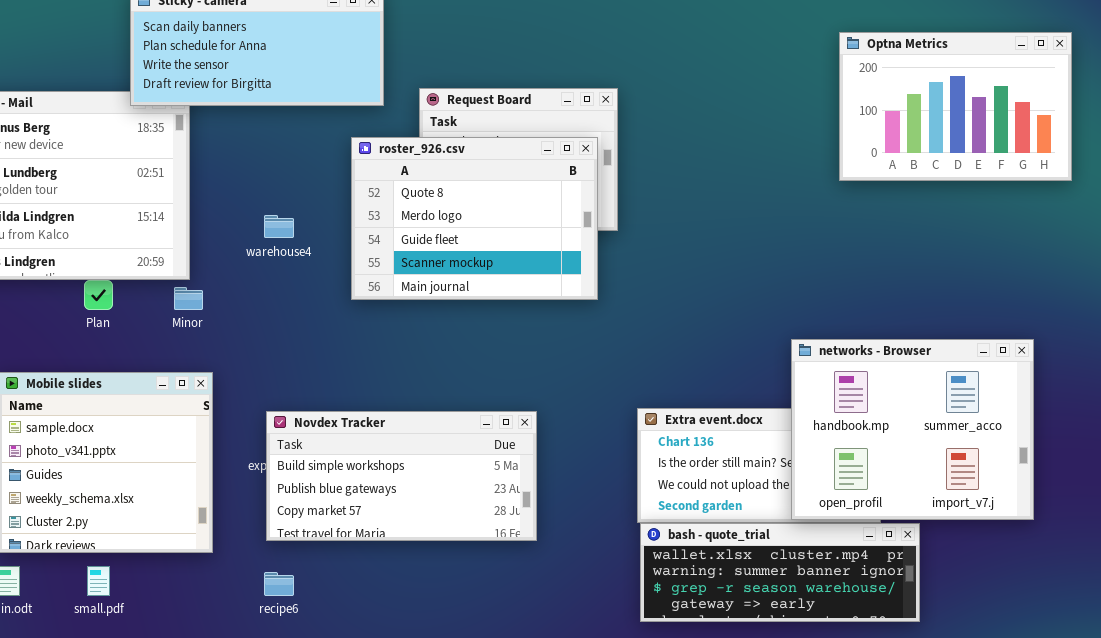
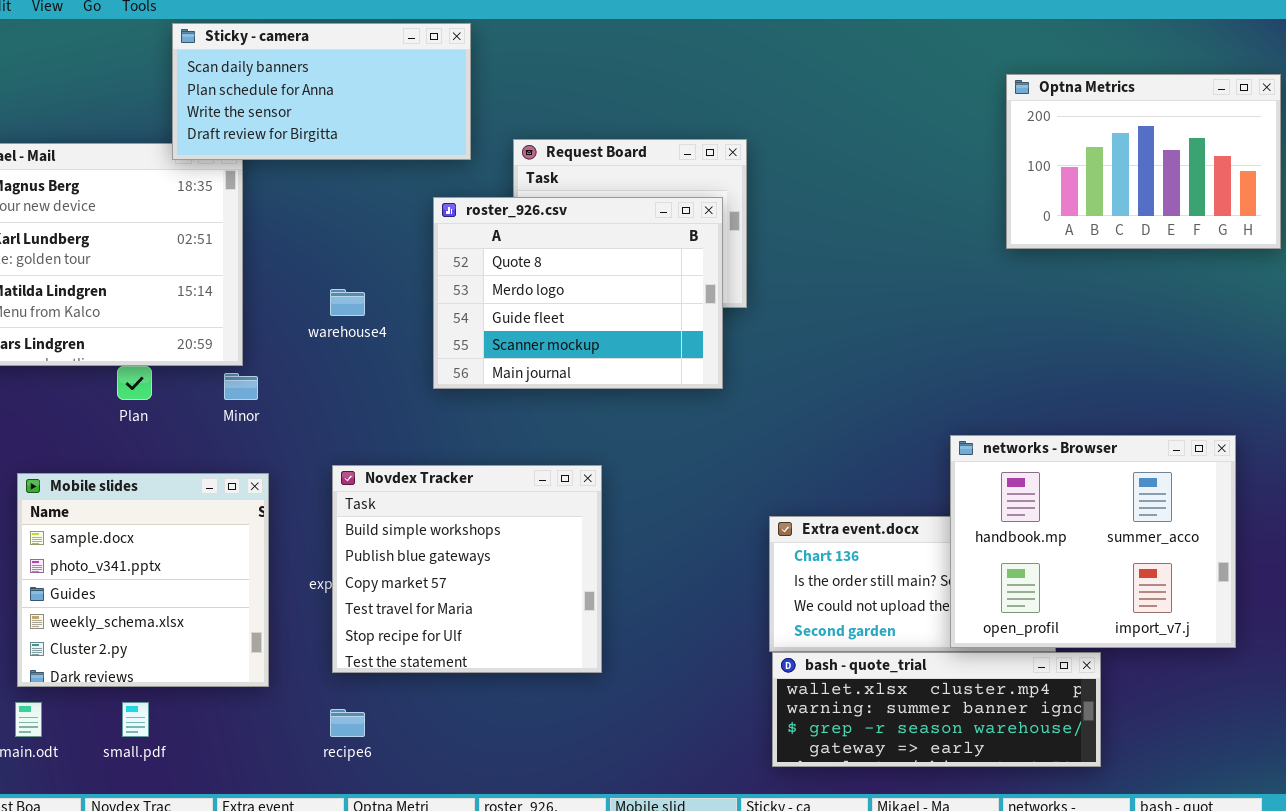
Novdex Tracker: [266,411,537,541] -> [332,465,602,673], resized

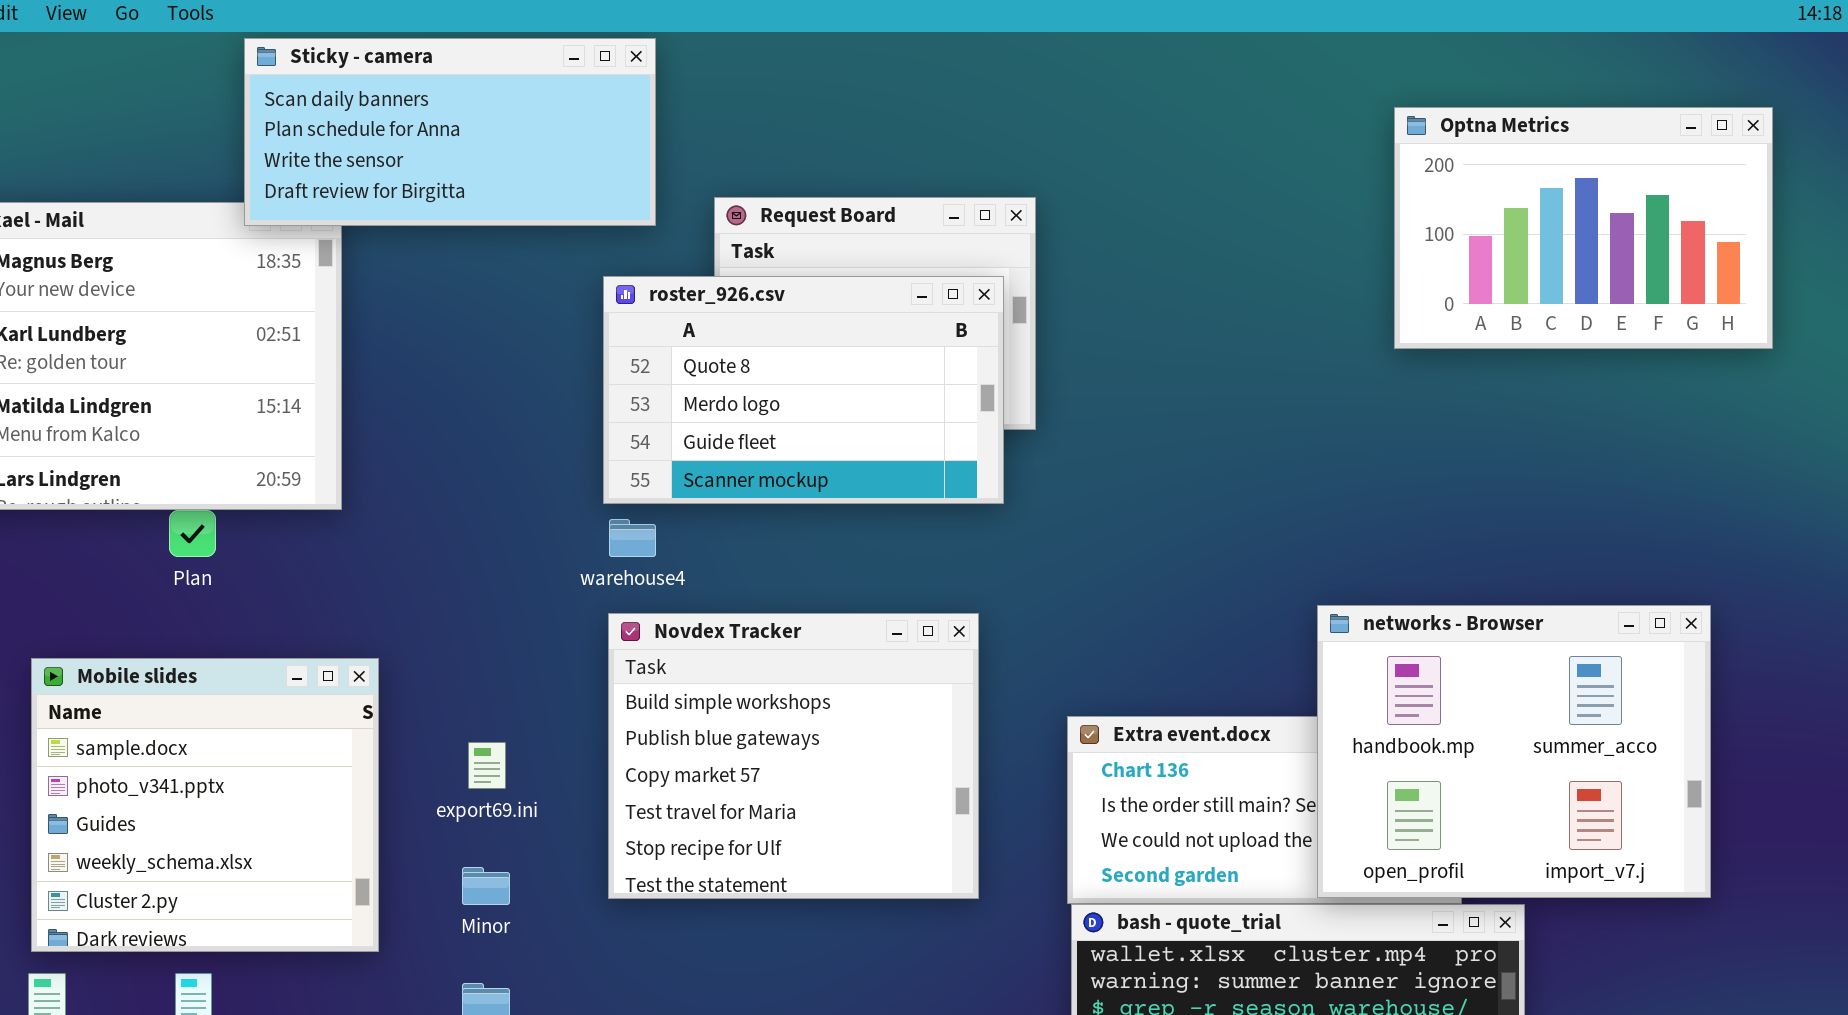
roster_926.csv: [433,197,723,389] -> [603,276,1004,504], resized
warehouse4: [330,289,365,316] -> [609,519,656,557], moved
Minor: [224,373,258,400] -> [462,867,510,905], moved
Novdex Tracker: [332,465,602,673] -> [608,613,979,899], moved

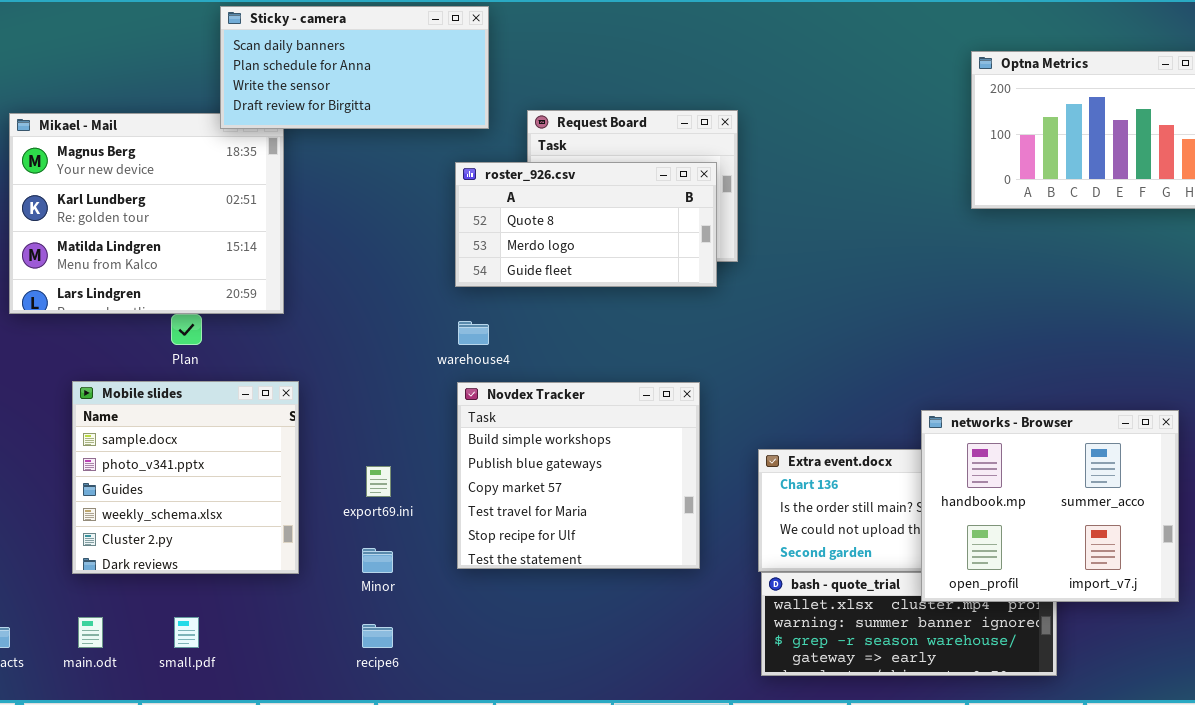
roster_926.csv: [603,276,1004,504] -> [455,162,717,287], resized
networks - Browser: [1317,605,1711,898] -> [921,410,1179,602], moved
Mobile slides: [31,658,379,952] -> [72,381,299,574], moved

